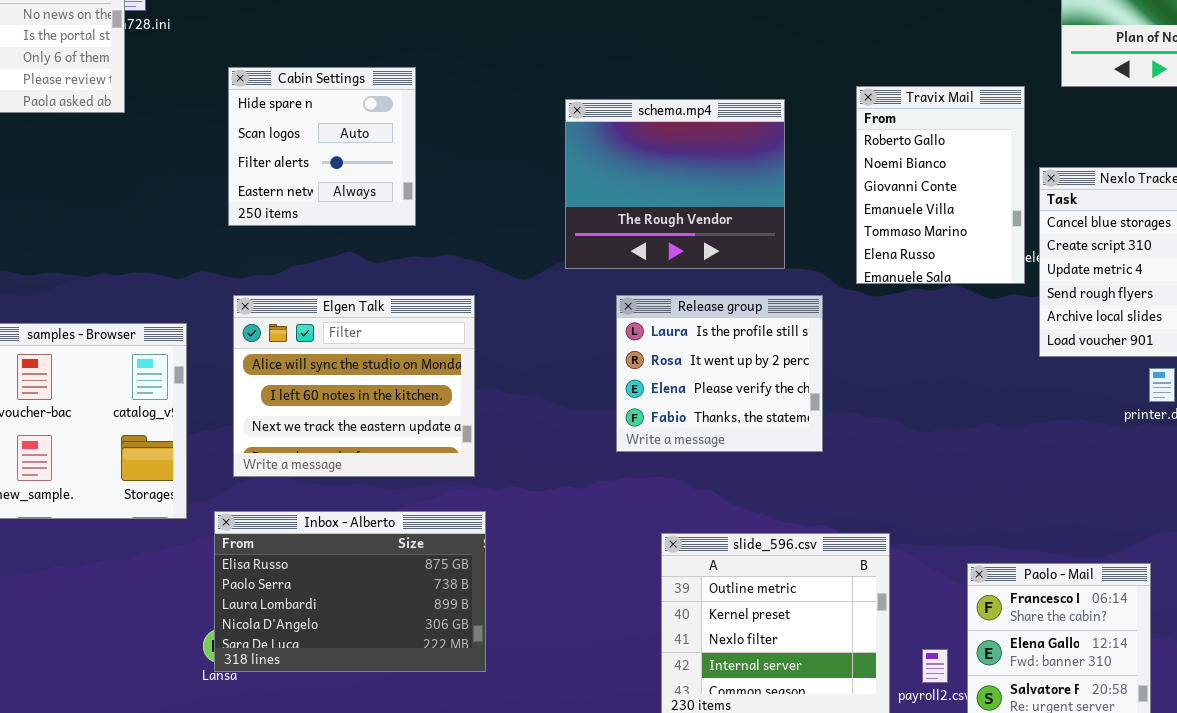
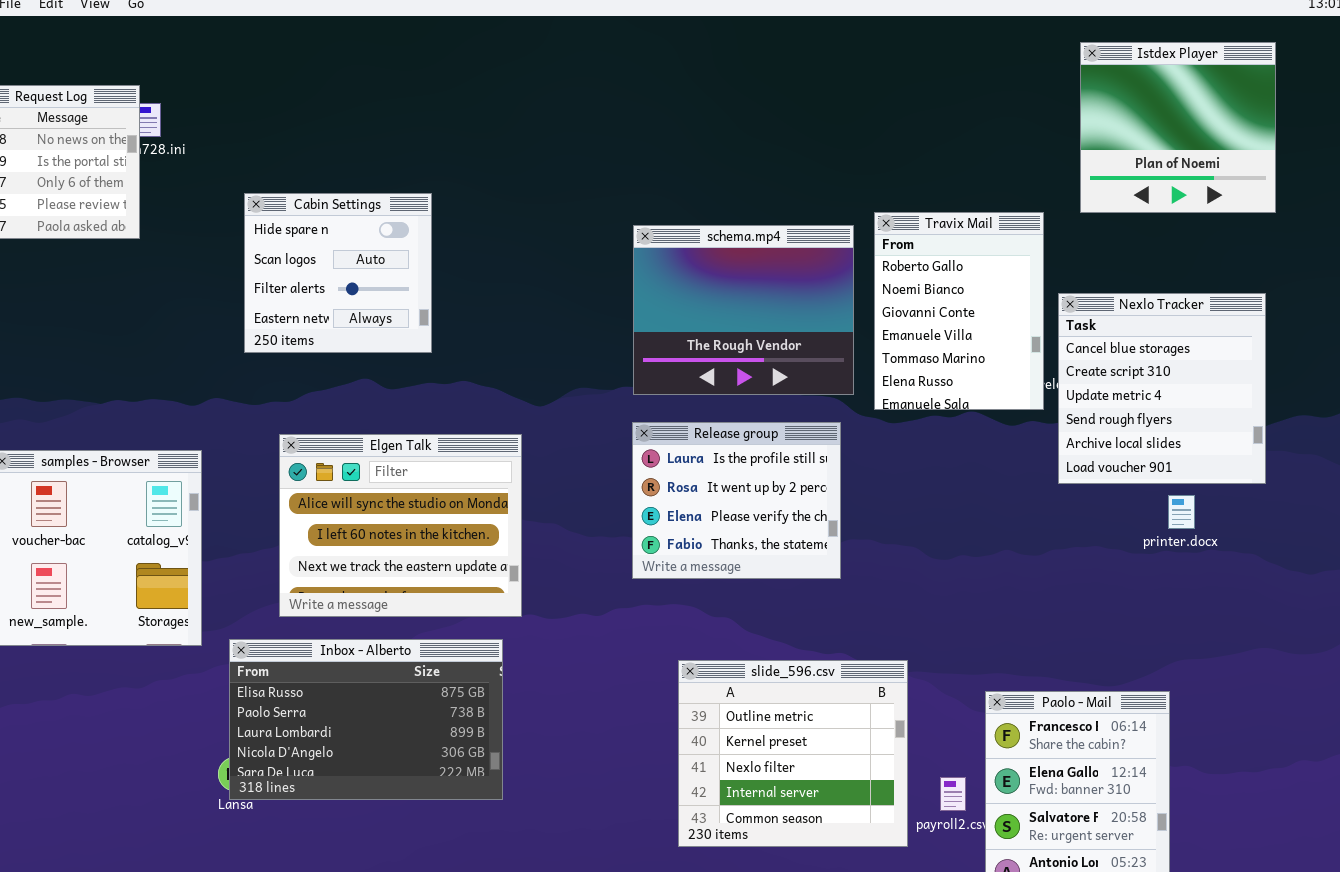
schema.mp4: [565,99,785,269] -> [633,225,854,395], moved
Elgen Talk: [233,295,475,477] -> [279,434,522,617], moved

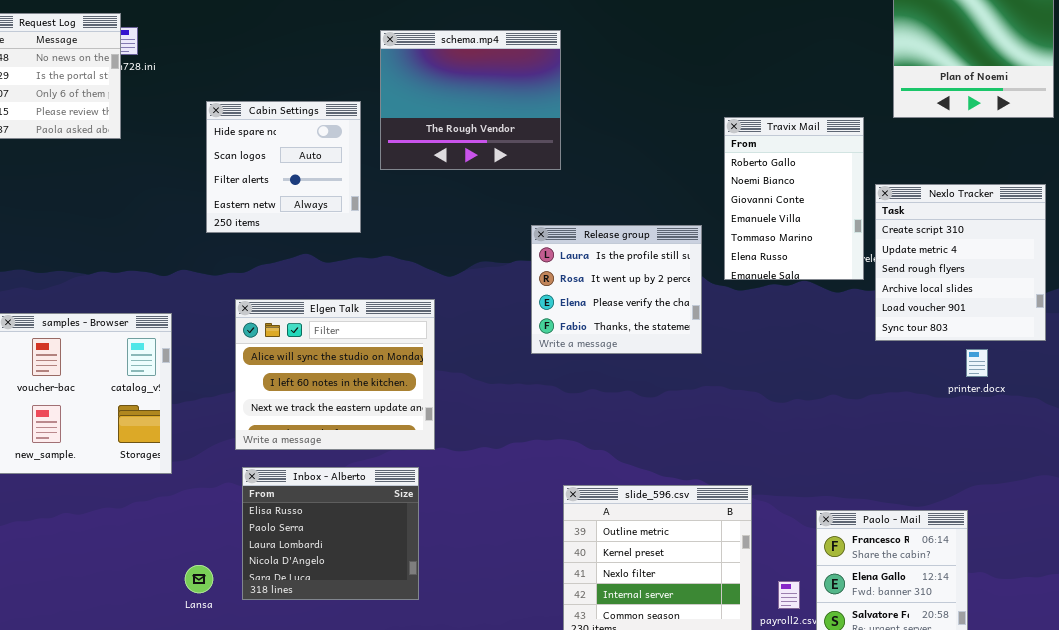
schema.mp4: [633,225,854,395] -> [380,30,561,170], moved
Nexlo Tracker: [1058,293,1266,484] -> [875,184,1046,341], scrolled down 1 row
Release group: [632,422,841,579] -> [531,225,702,354], moved
Inbox - Alberto: [229,639,503,800] -> [242,467,419,600], resized

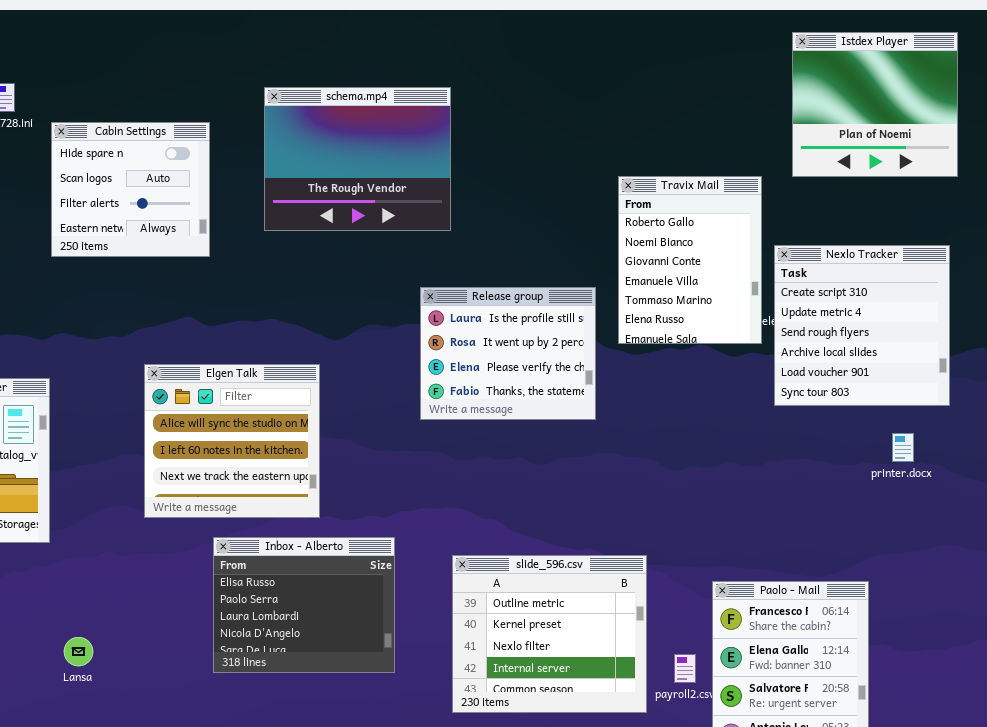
Cabin Settings: [206,101,361,233] -> [51,122,210,257], moved
Elgen Talk: [235,299,435,450] -> [144,364,320,518], resized
printer.docx: [966,349,988,377] -> [892,433,914,462], moved
Inbox - Alberto: [242,467,419,600] -> [213,537,395,673], moved

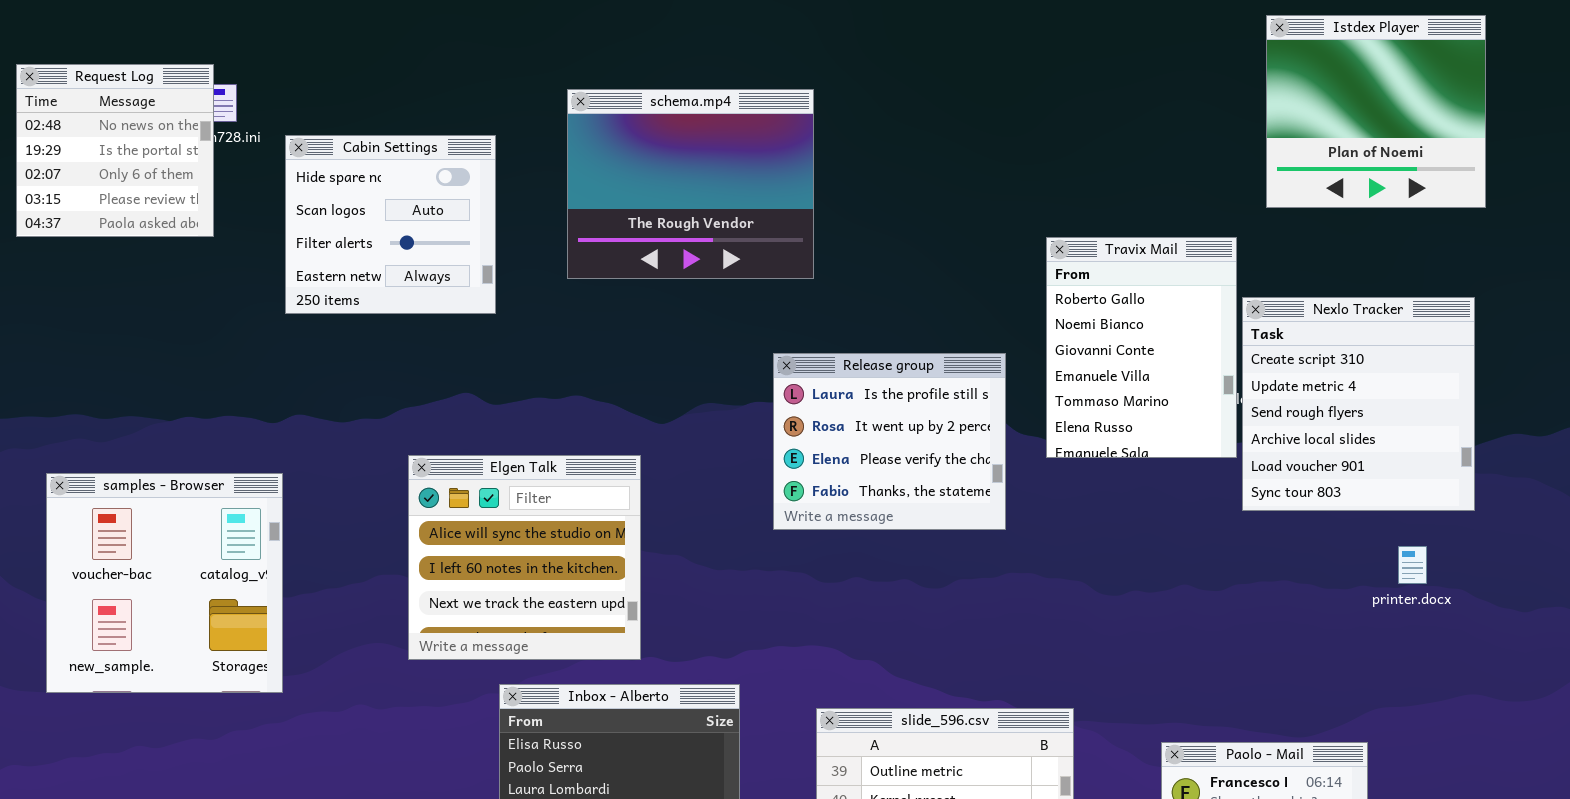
Travix Mail: [618,176,762,344] -> [1046,237,1237,458], moved

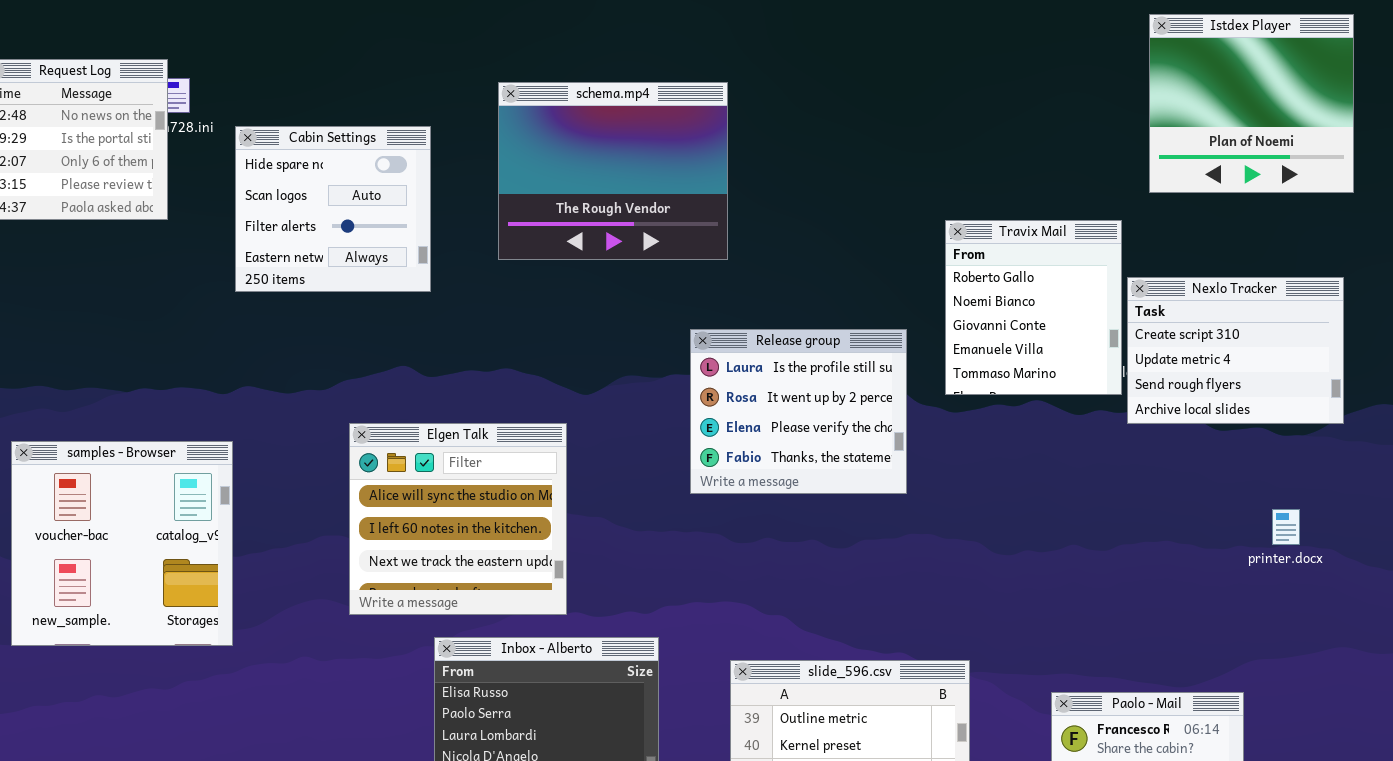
Travix Mail: [1046,237,1237,458] -> [945,220,1122,395], resized
Nexlo Tracker: [1242,297,1475,511] -> [1127,277,1344,424], resized

